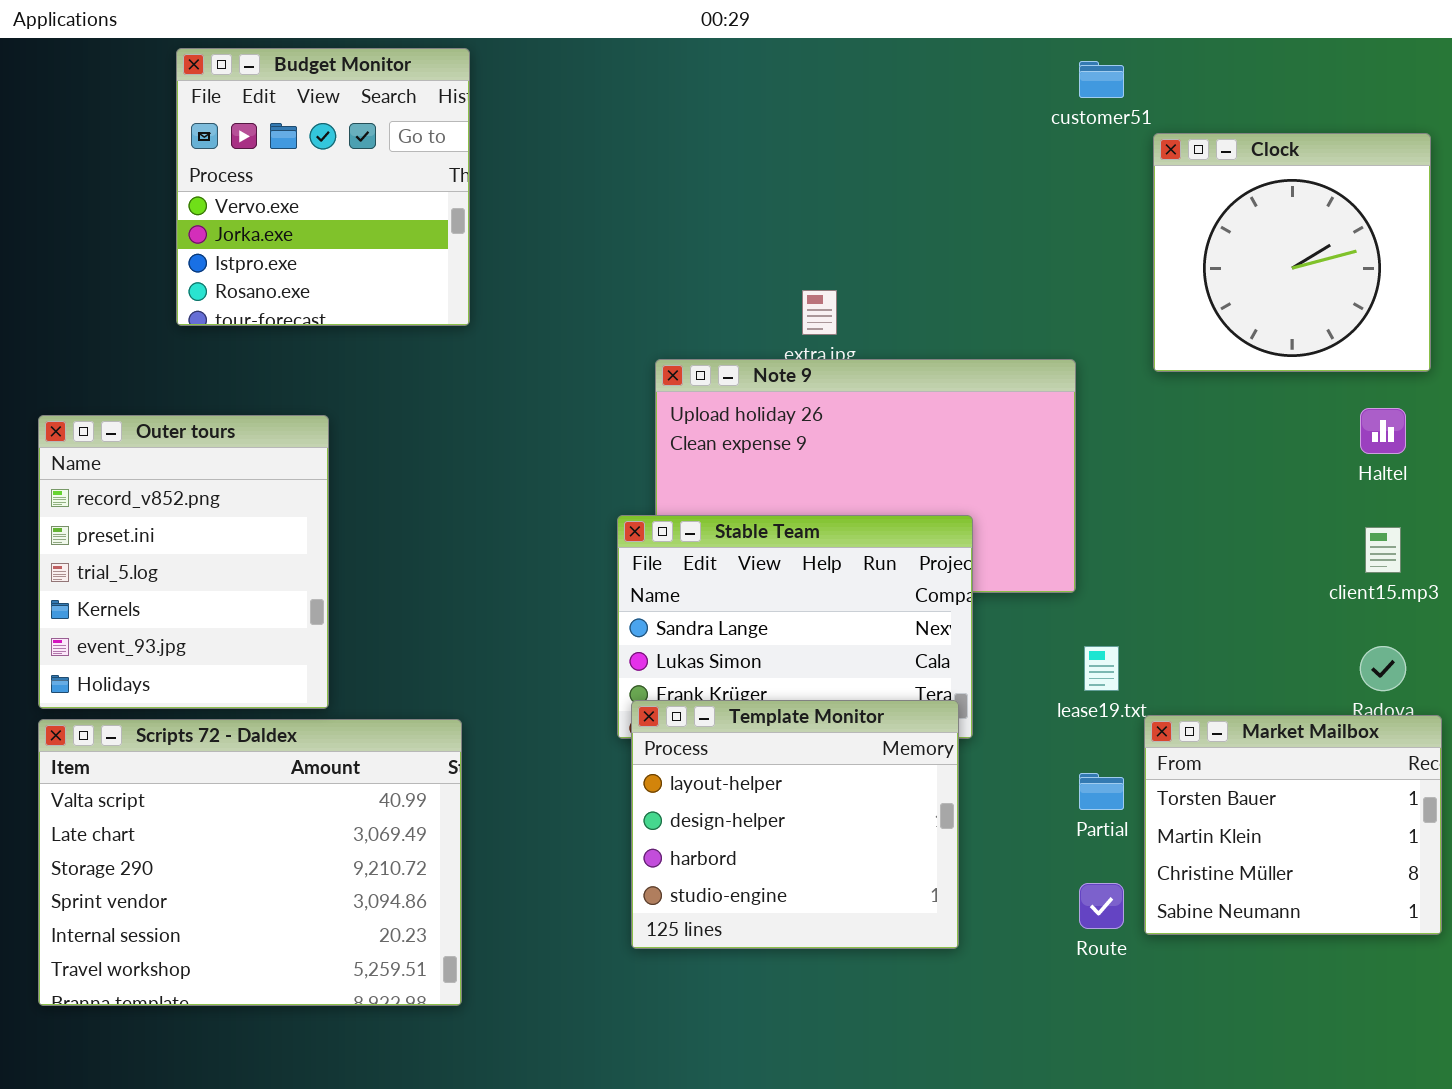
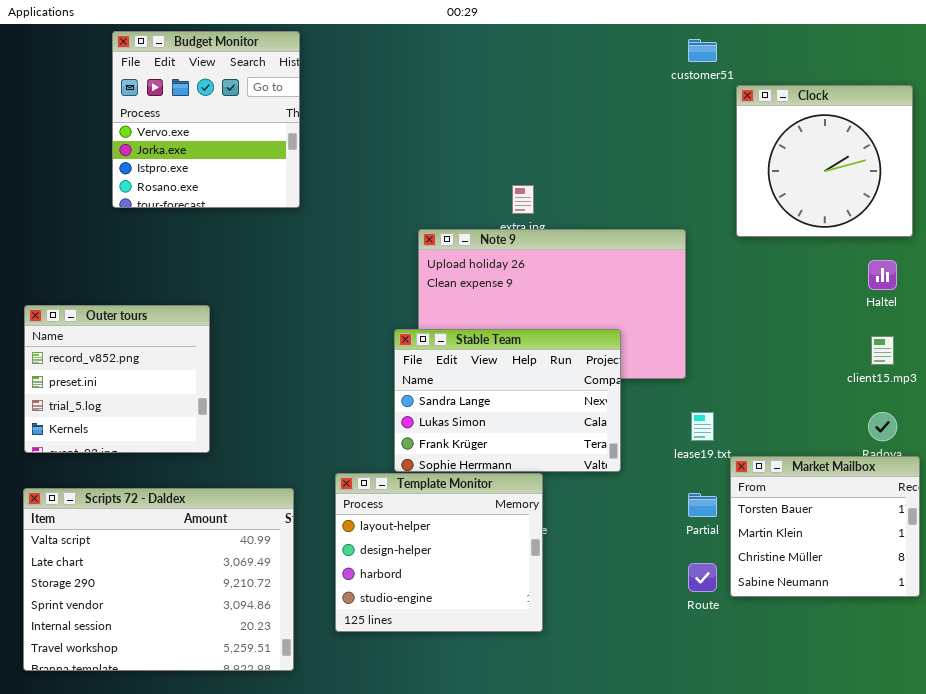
Outer tours: [38,415,329,709] -> [24,305,210,453], resized
Template Monitor: [631,700,959,949] -> [335,473,543,632], moved
Scripts 72 - Daldex: [38,719,462,1006] -> [23,488,294,671], moved

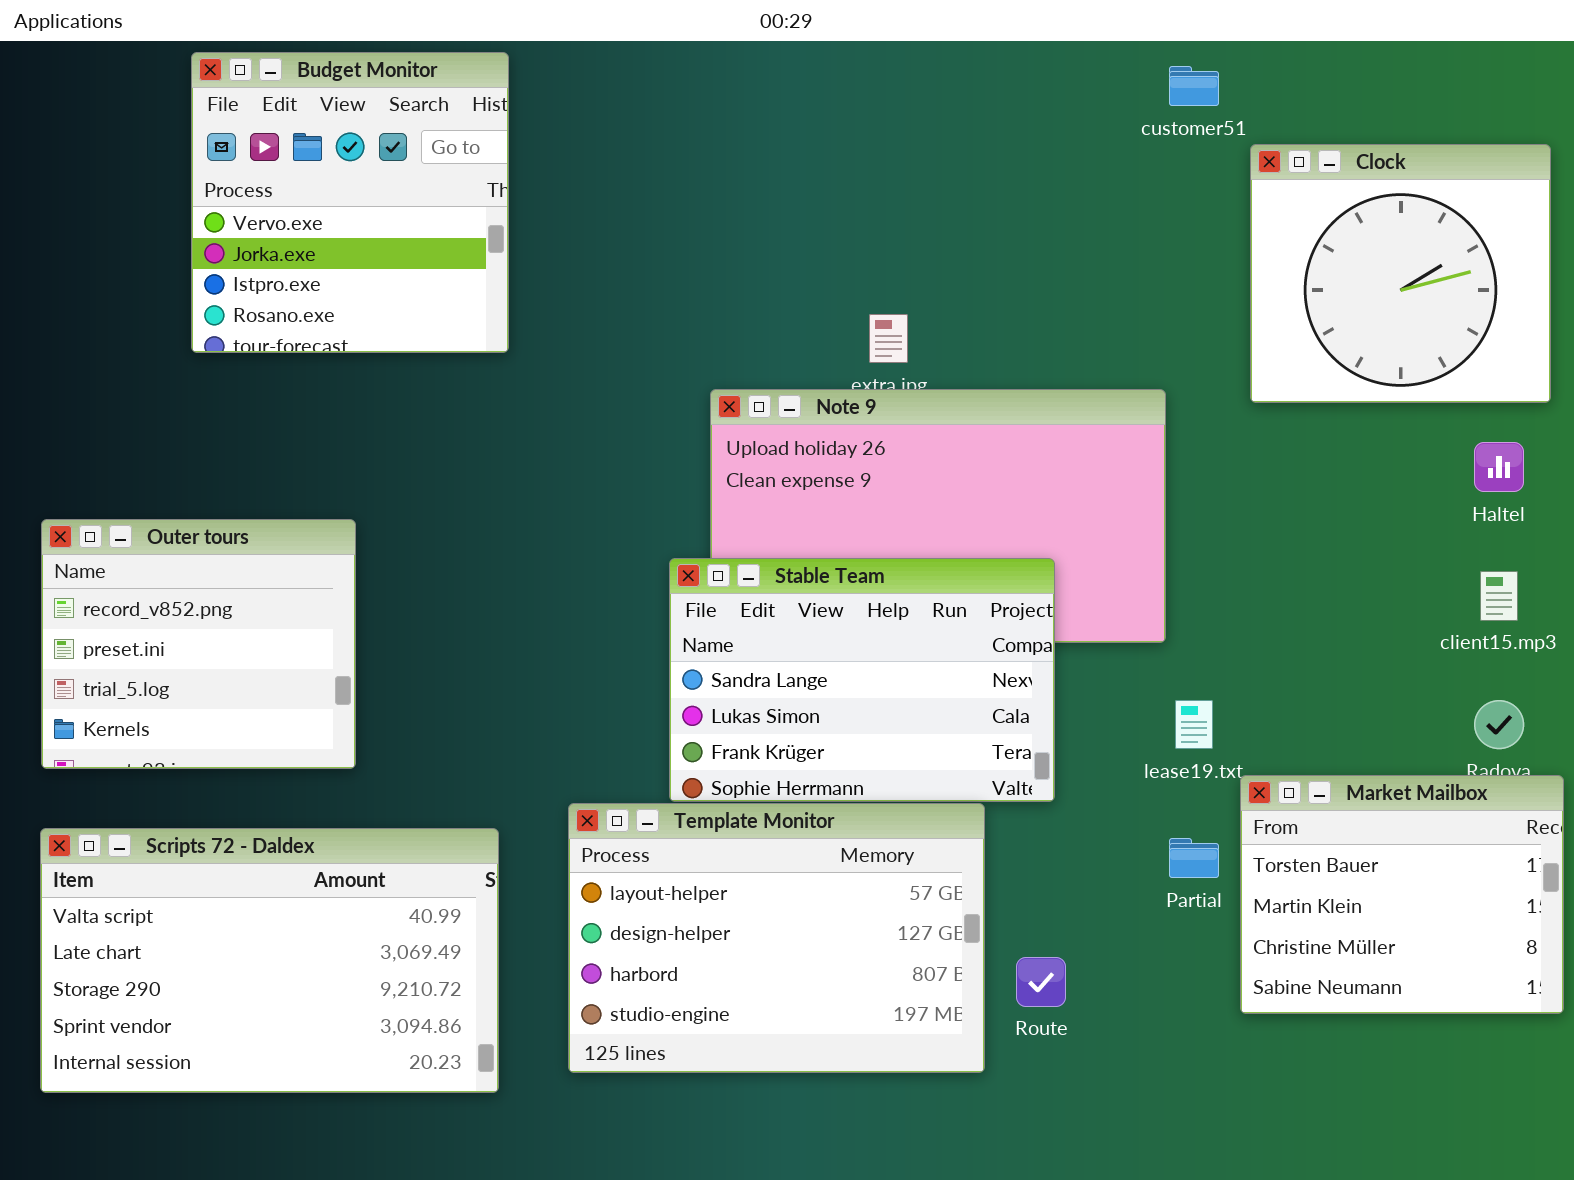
Template Monitor: [335,473,543,632] -> [568,803,985,1073], resized
Scripts 72 - Daldex: [23,488,294,671] -> [40,828,499,1093], resized
Route: [688,563,717,592] -> [1016,957,1066,1007], moved

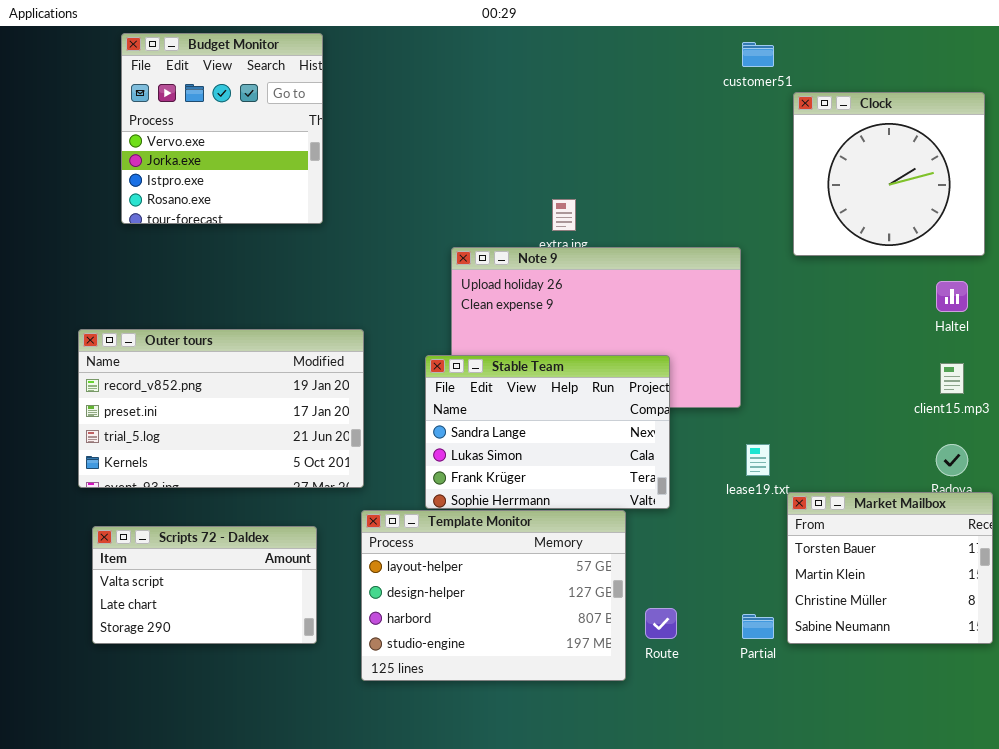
Outer tours: [41,519,356,769] -> [78,329,364,488], moved, resized
Scripts 72 - Daldex: [40,828,499,1093] -> [92,526,317,644], resized
Partial: [1169,838,1219,878] -> [742,614,774,639], moved

